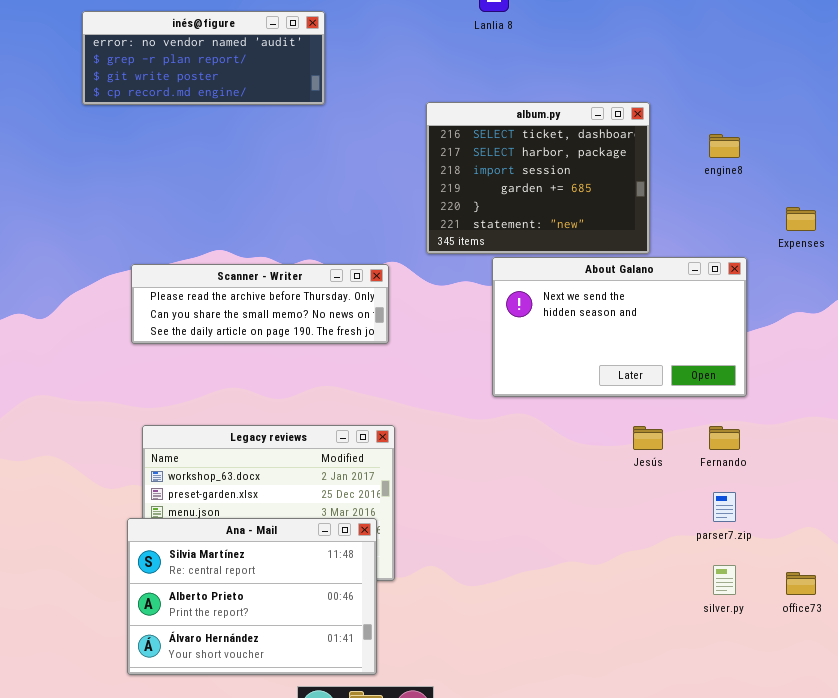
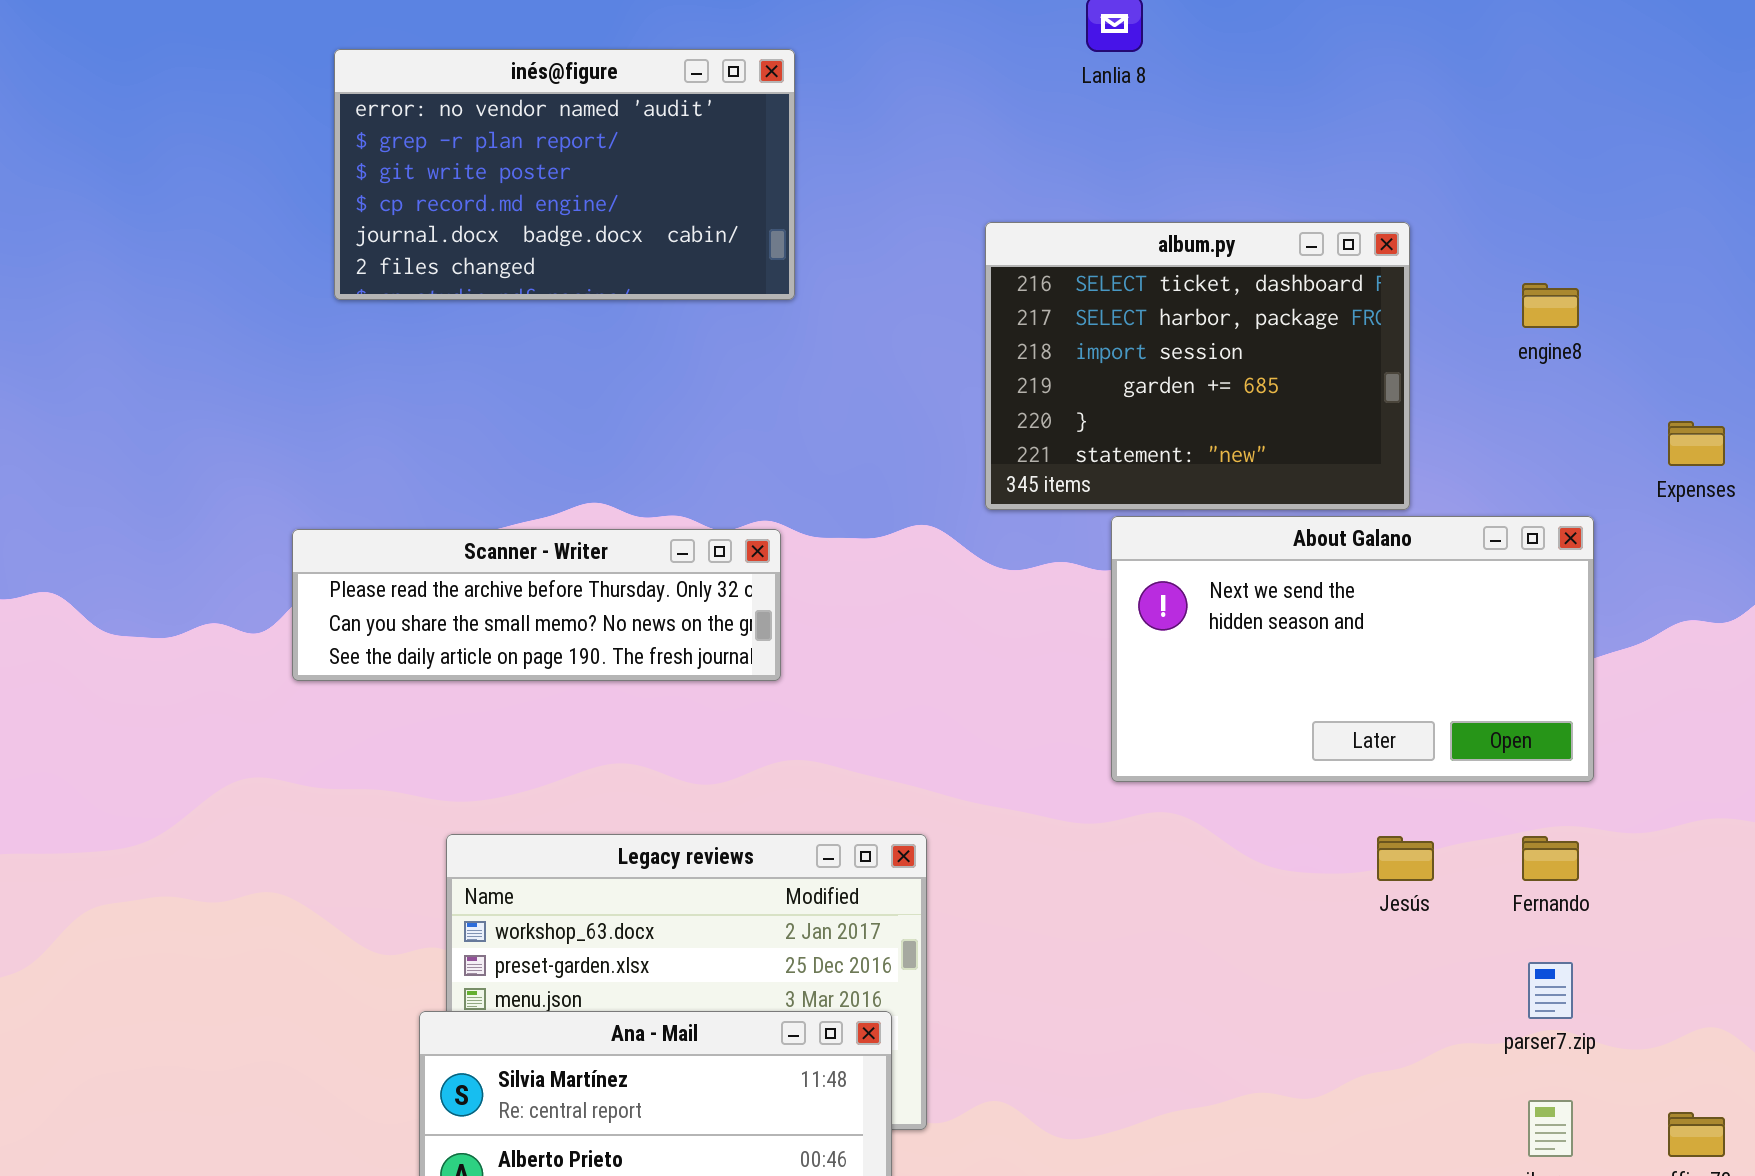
inés@figure: [82,11,325,105] -> [334,49,795,300], resized
Scanner - Writer: [131,264,389,344] -> [292,529,781,681], moved

